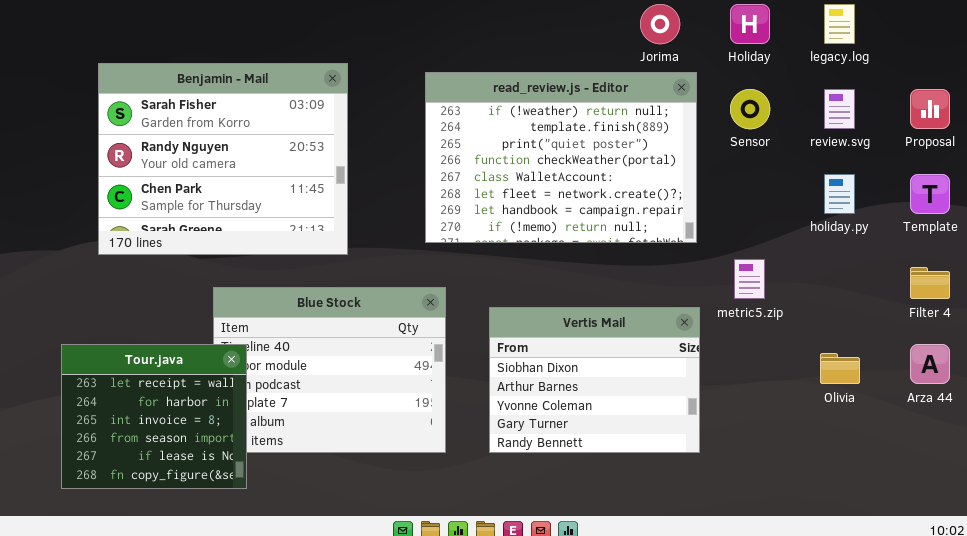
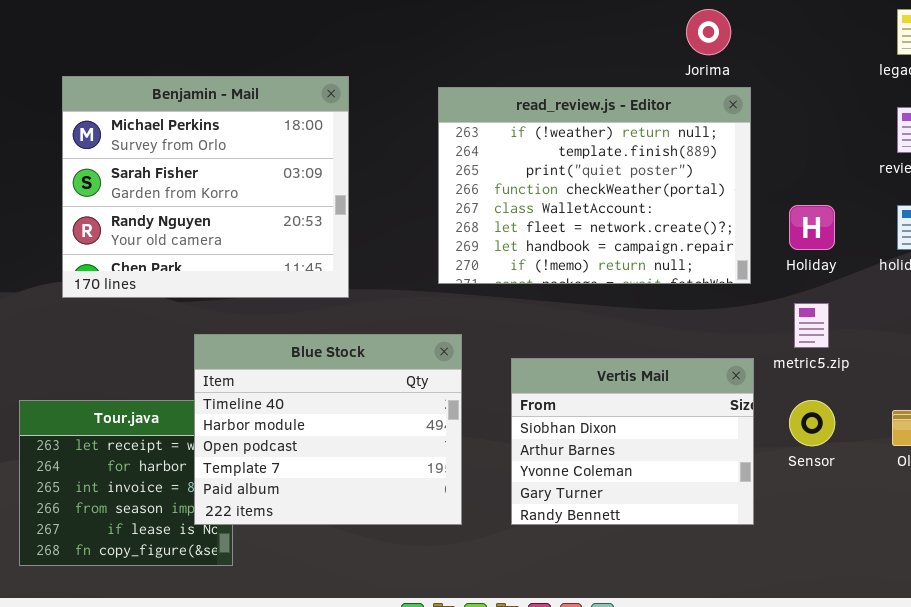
Holiday: [730,4,770,44] -> [789,205,835,250], moved
Benjamin - Mail: [98,63,348,255] -> [62,76,349,298], scrolled up 1 row
Sensor: [730,89,770,129] -> [789,400,835,446], moved
Blue Stock: [213,287,446,453] -> [194,334,462,525], raised

